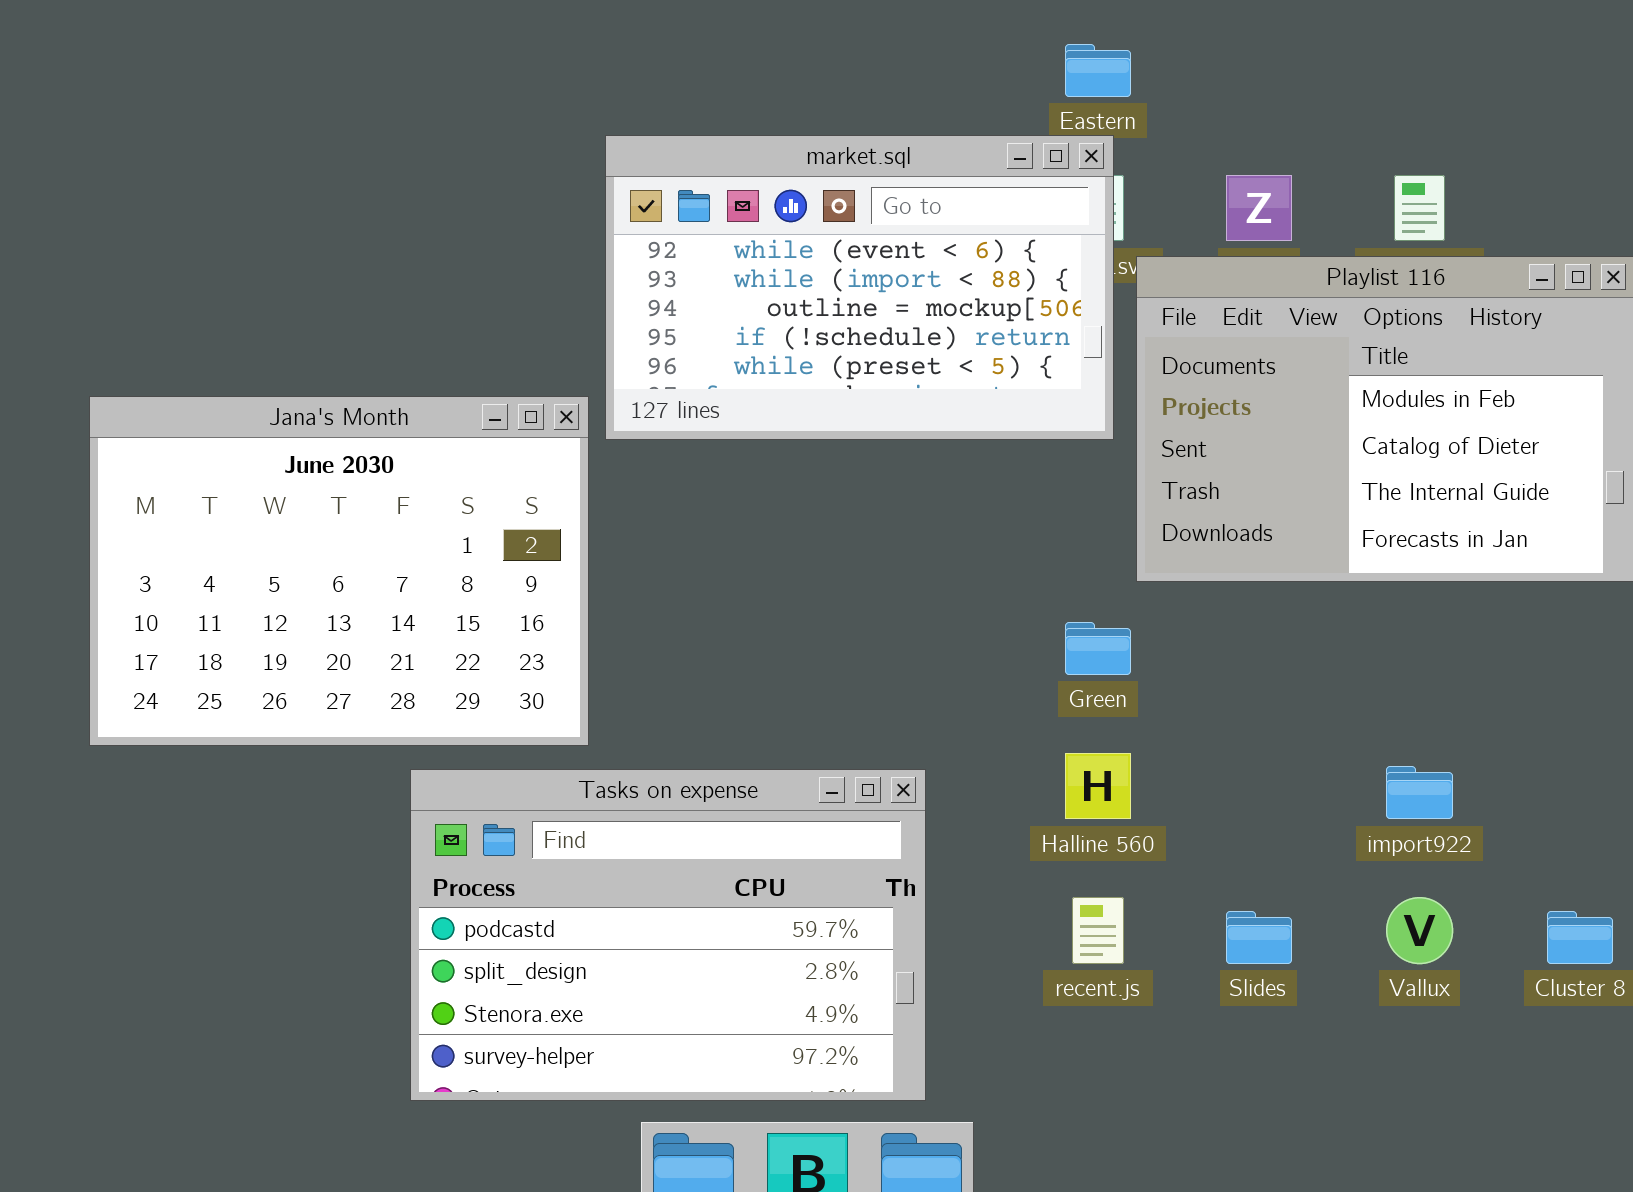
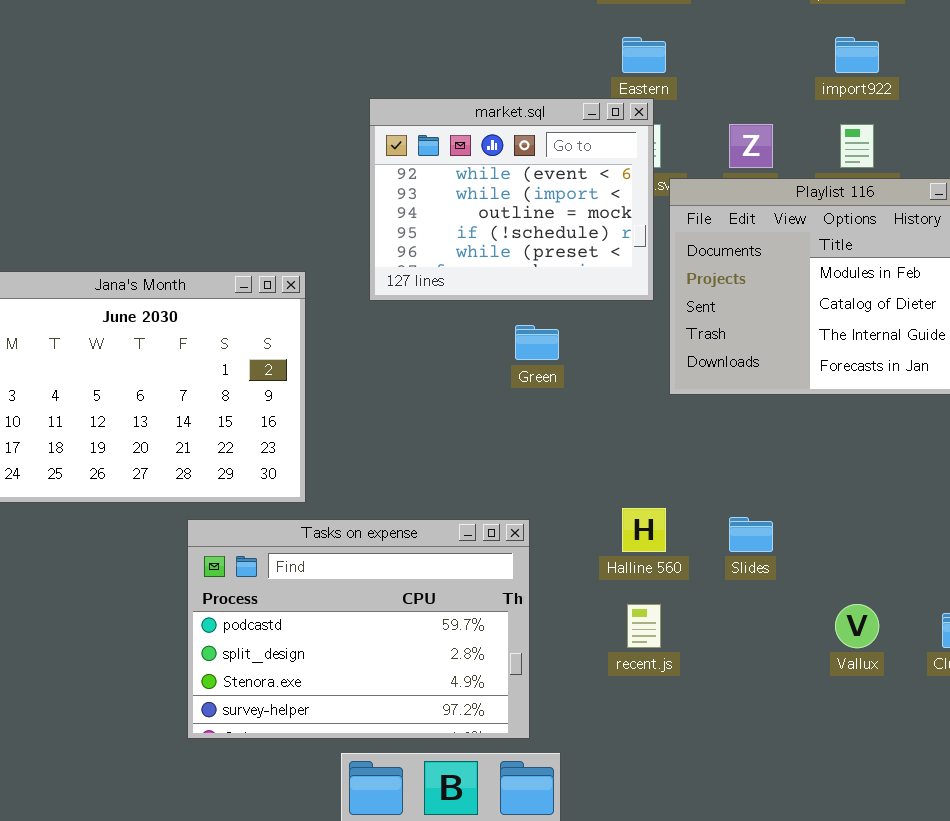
market.sql: [605,135,1114,440] -> [369,98,654,301], resized
Green: [1065,622,1131,675] -> [515,325,559,360], moved
import922: [1386,766,1453,819] -> [835,37,879,73], moved
Slides: [1226,911,1292,964] -> [729,517,773,552], moved

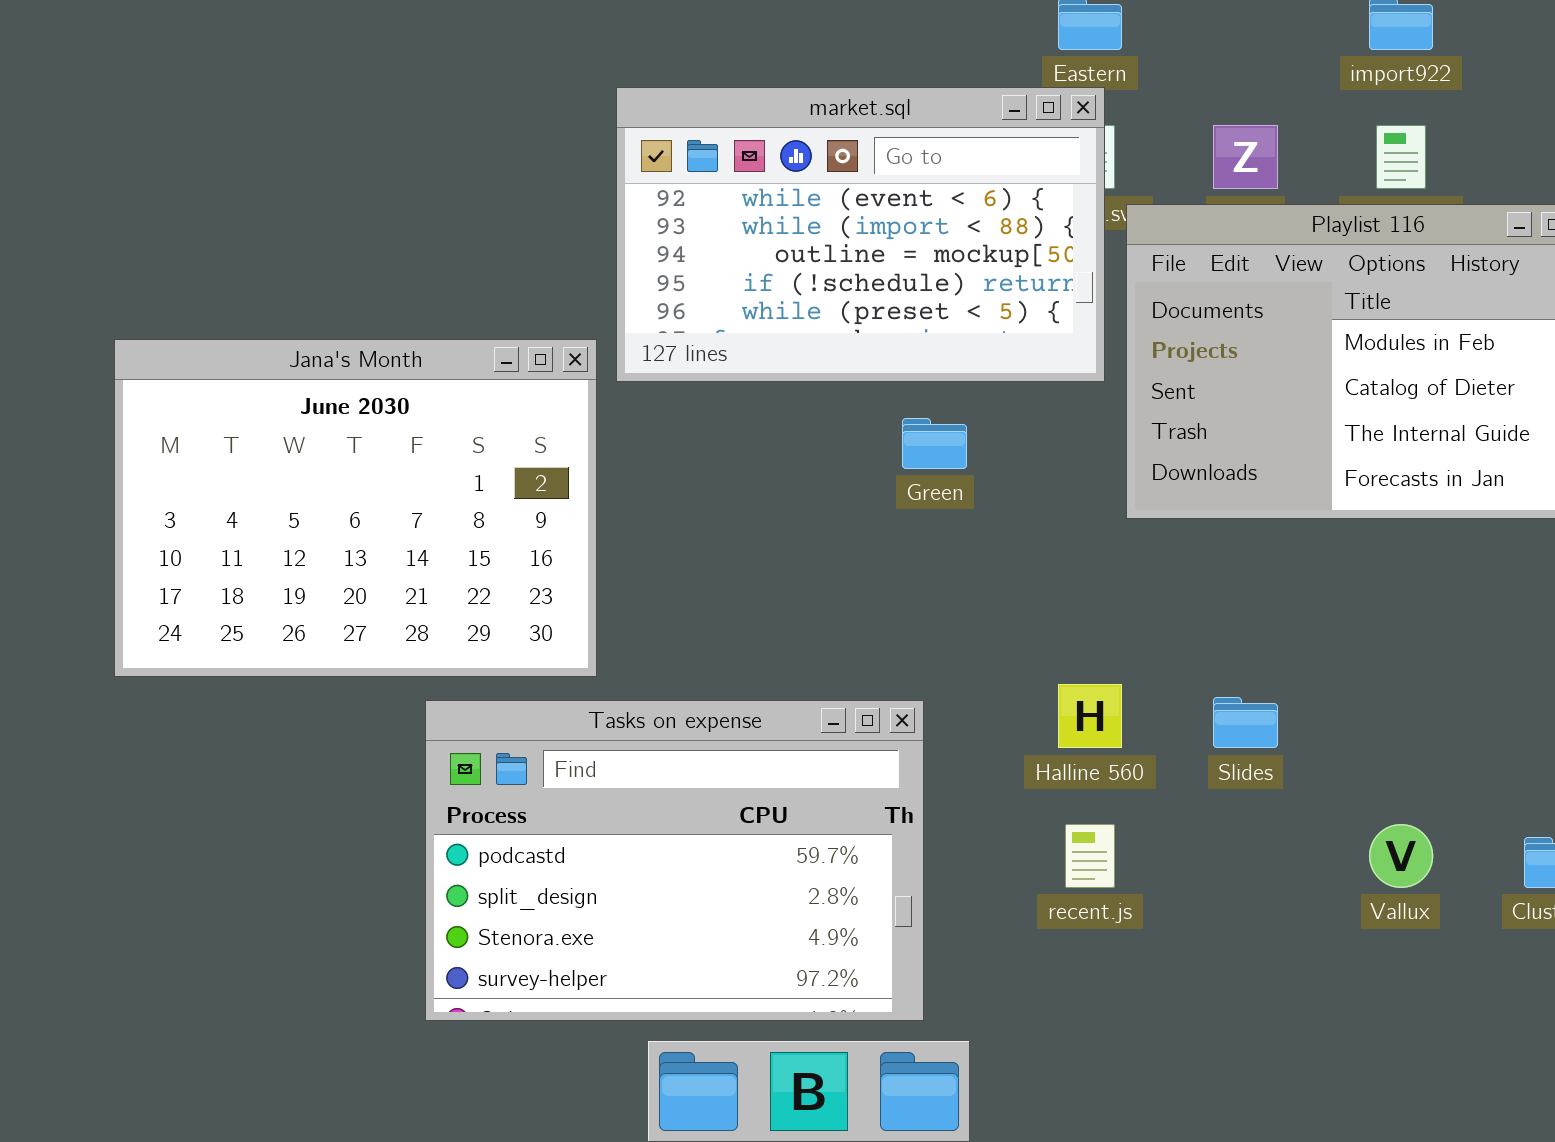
market.sql: [369,98,654,301] -> [616,87,1105,382], resized

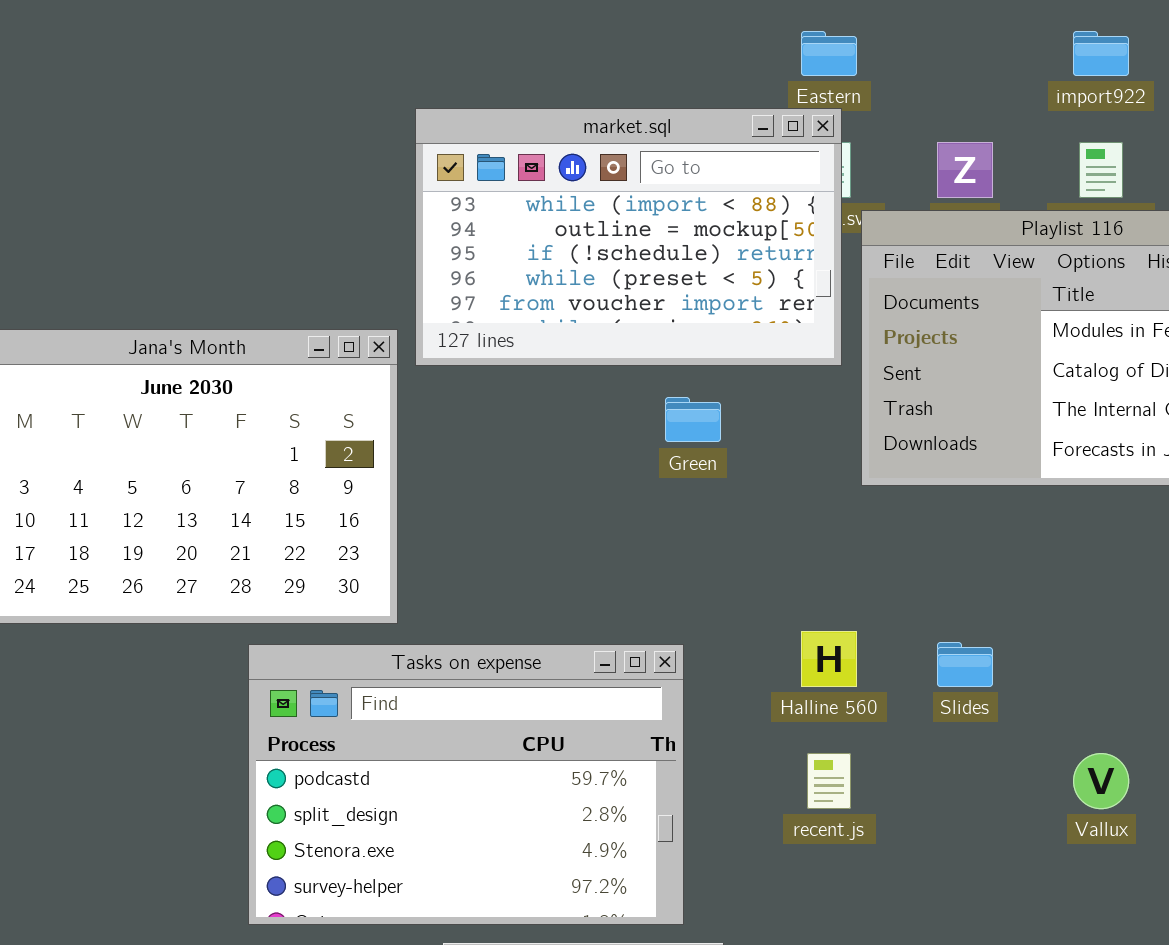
market.sql: [616,87,1105,382] -> [415,108,842,366], scrolled down 1 row

